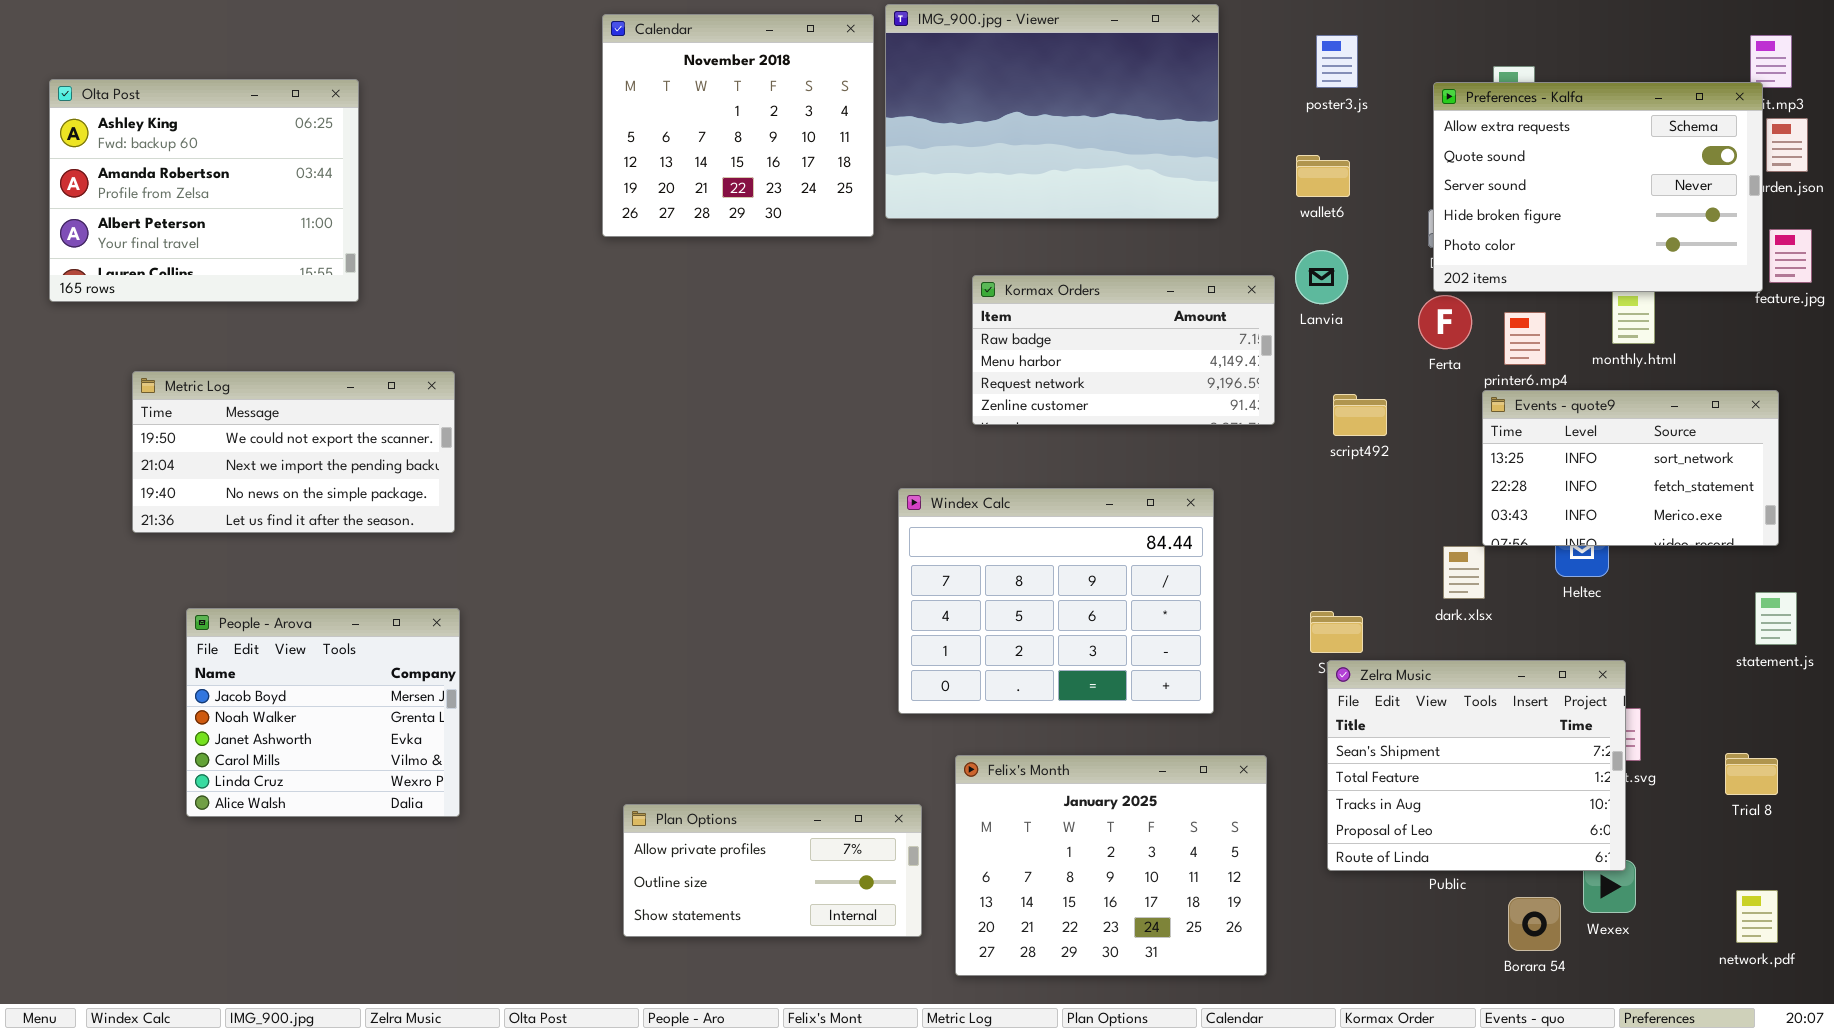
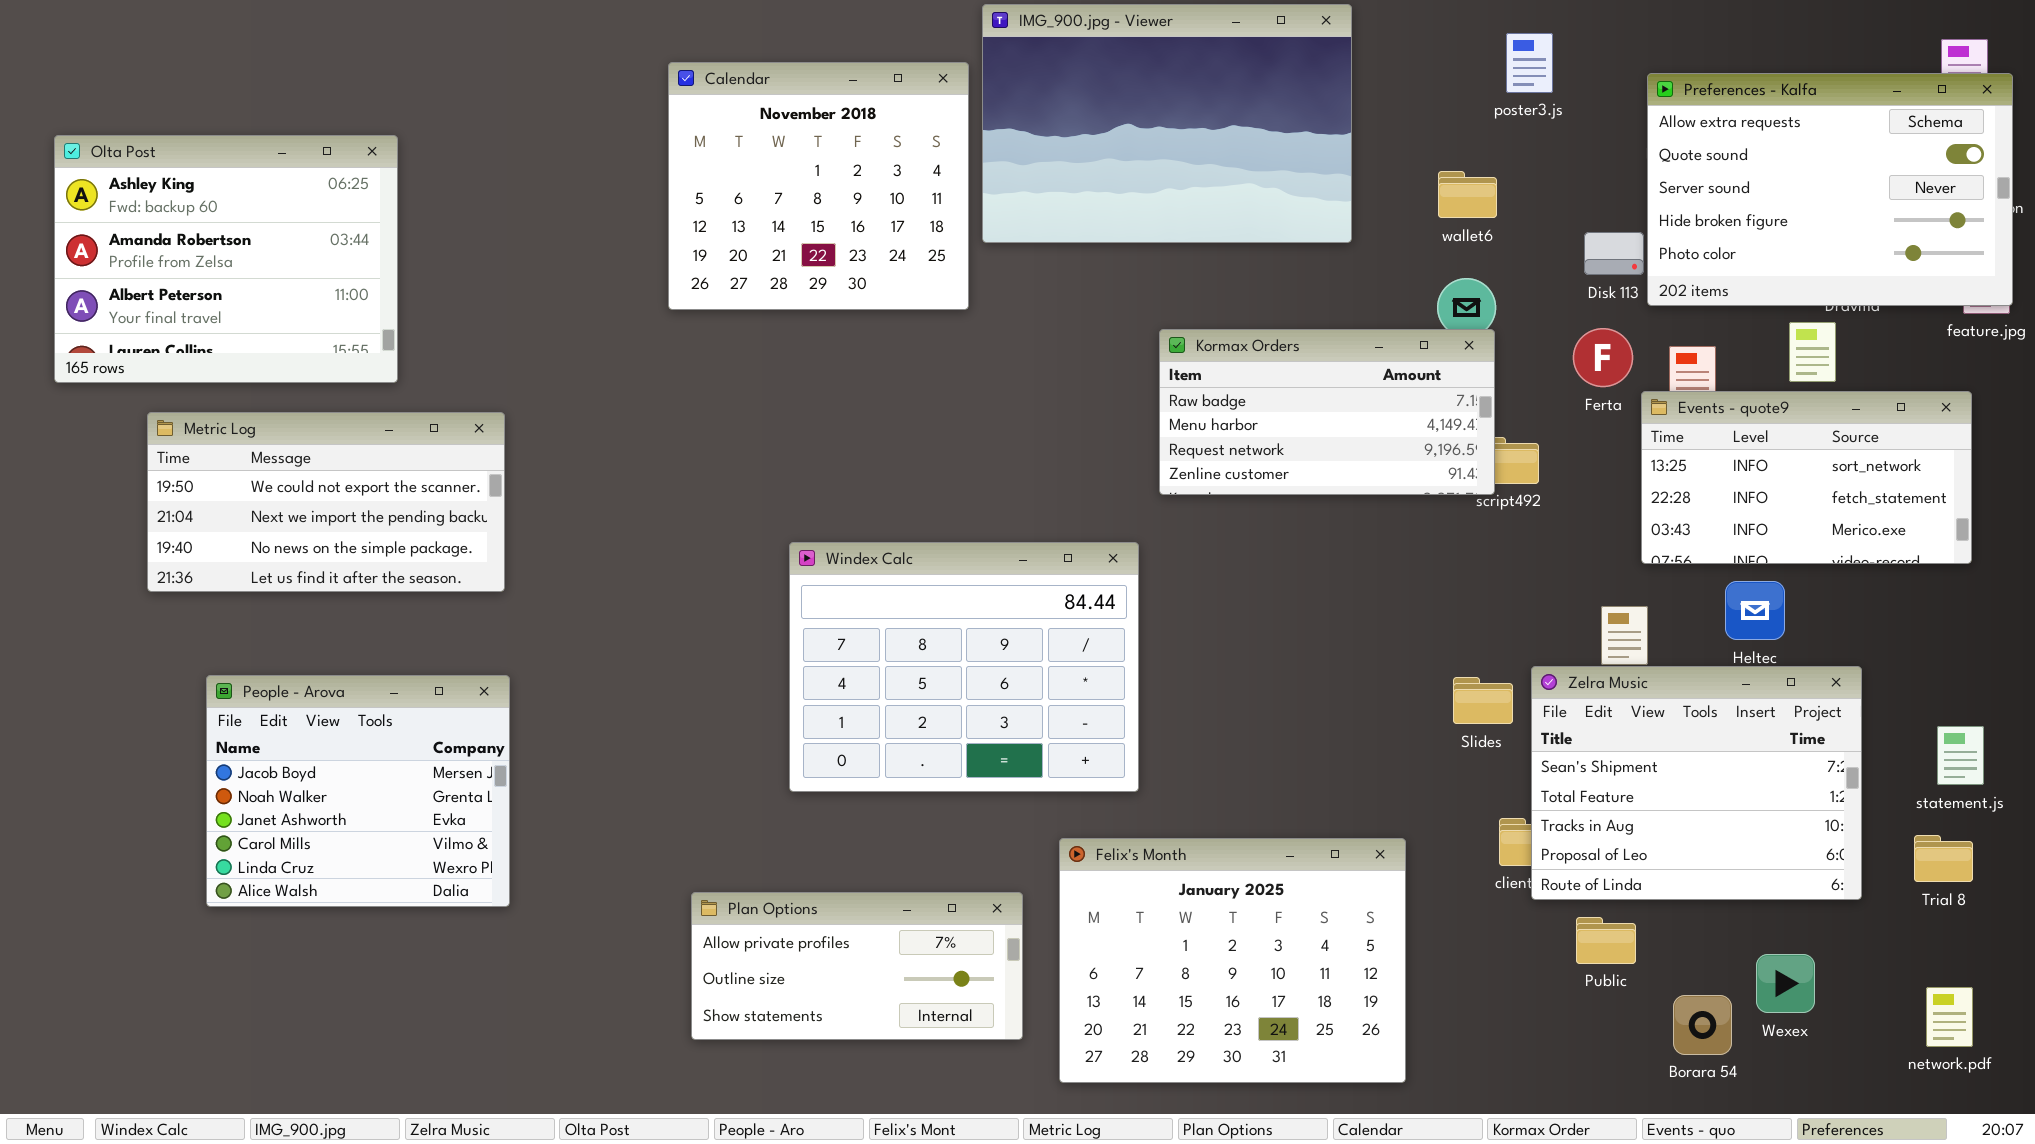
Calendar: [602,14,874,237] -> [668,62,969,310], moved
poster3.js: [1316,35,1358,88] -> [1506,33,1553,93], moved
Olta Post: [49,79,359,302] -> [54,135,398,383], moved
Preferences - Kalfa: [1433,82,1763,292] -> [1647,73,2013,306], moved
Kormax Orders: [972,275,1275,425] -> [1159,329,1495,495], moved
Events - quote9: [1482,390,1779,546] -> [1641,391,1972,564], moved
Windex Calc: [898,488,1214,714] -> [789,542,1139,792], moved
statement.js: [1755,592,1797,645] -> [1937,726,1984,785], moved
Zelra Music: [1327,660,1626,871] -> [1531,666,1862,900], moved

